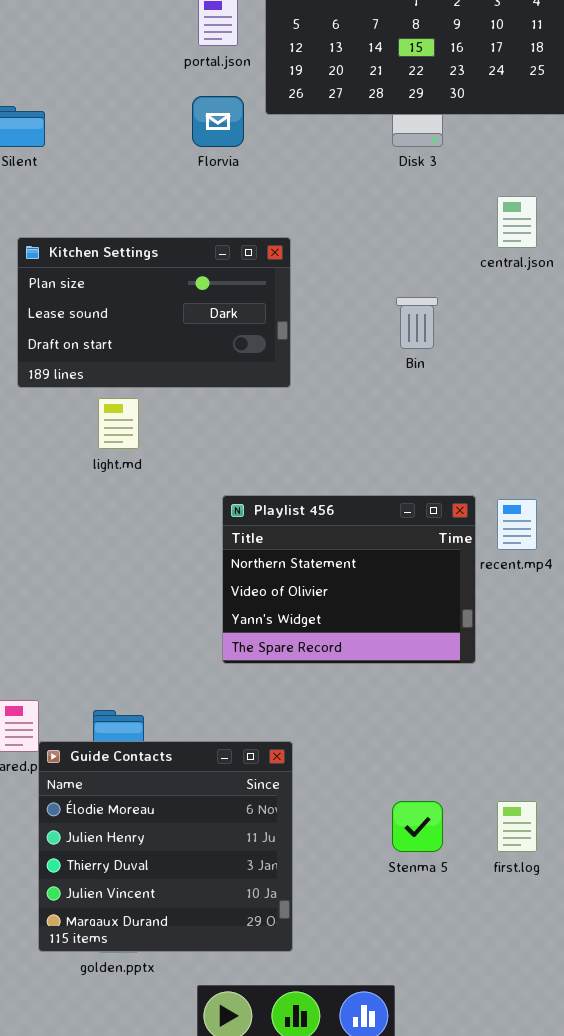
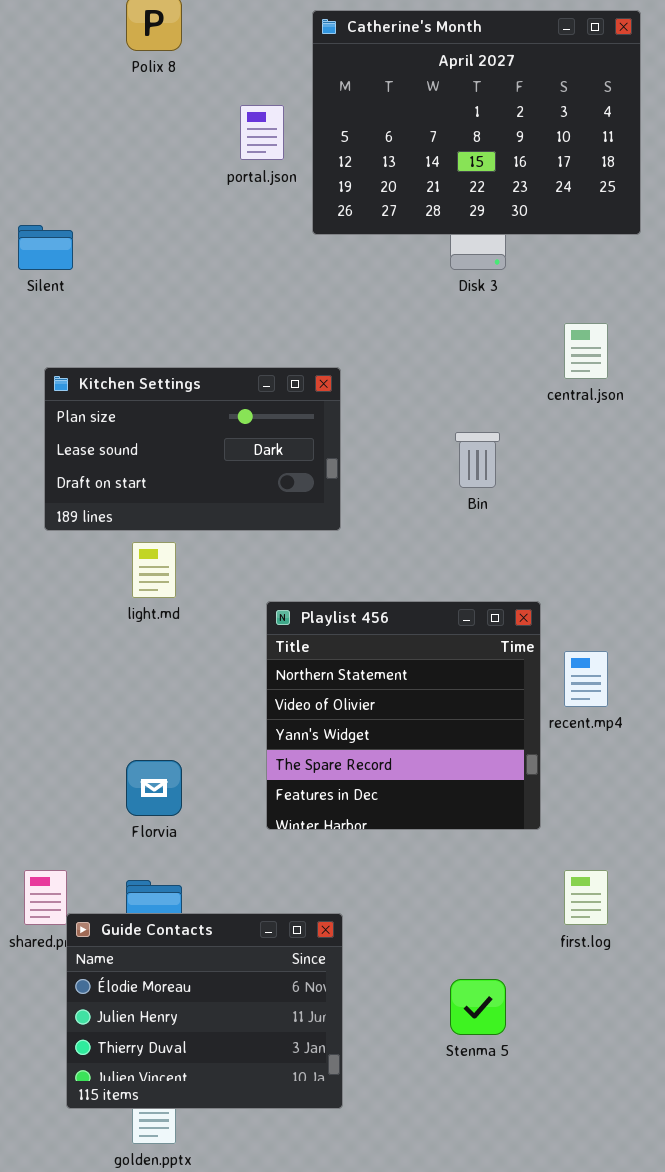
Florvia: [192,96,244,147] -> [126,760,182,816], moved
Playlist 456: [222,495,476,664] -> [266,601,541,830], resized
Guide Contacts: [38,741,293,952] -> [66,913,343,1109], resized
first.log: [497,801,537,852] -> [564,870,608,925], moved

